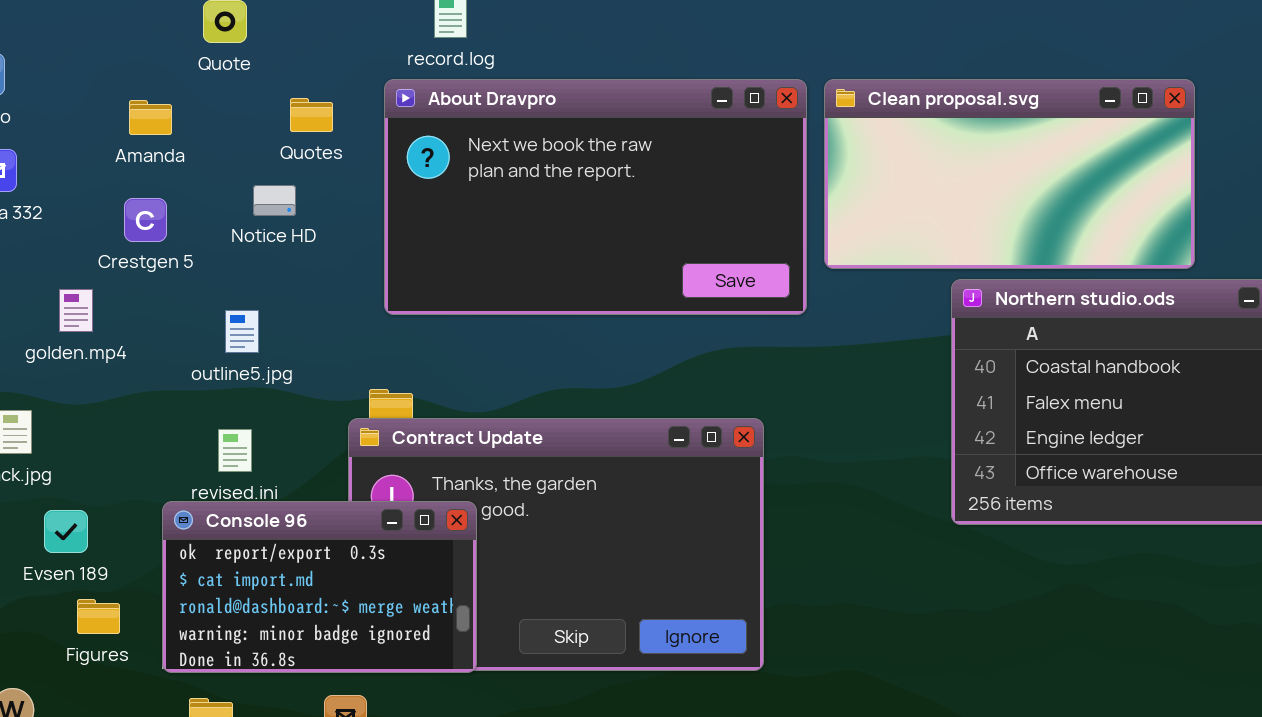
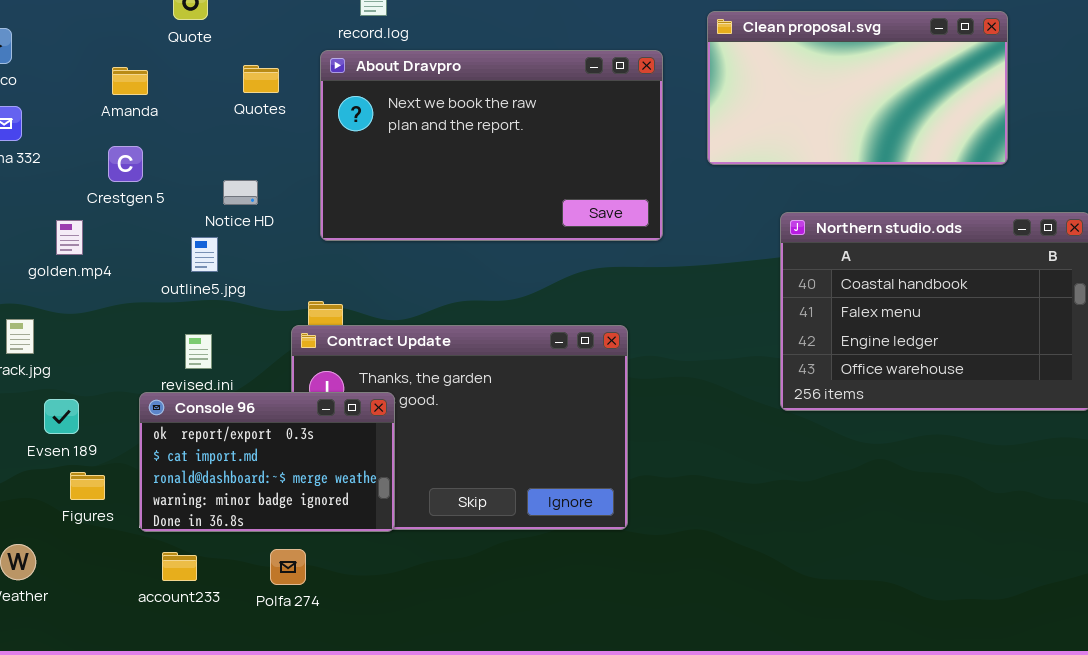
Clean proposal.svg: [824,79,1195,269] -> [707,11,1008,165], moved
Notice HD: [253,185,296,216] -> [223,180,258,205], moved

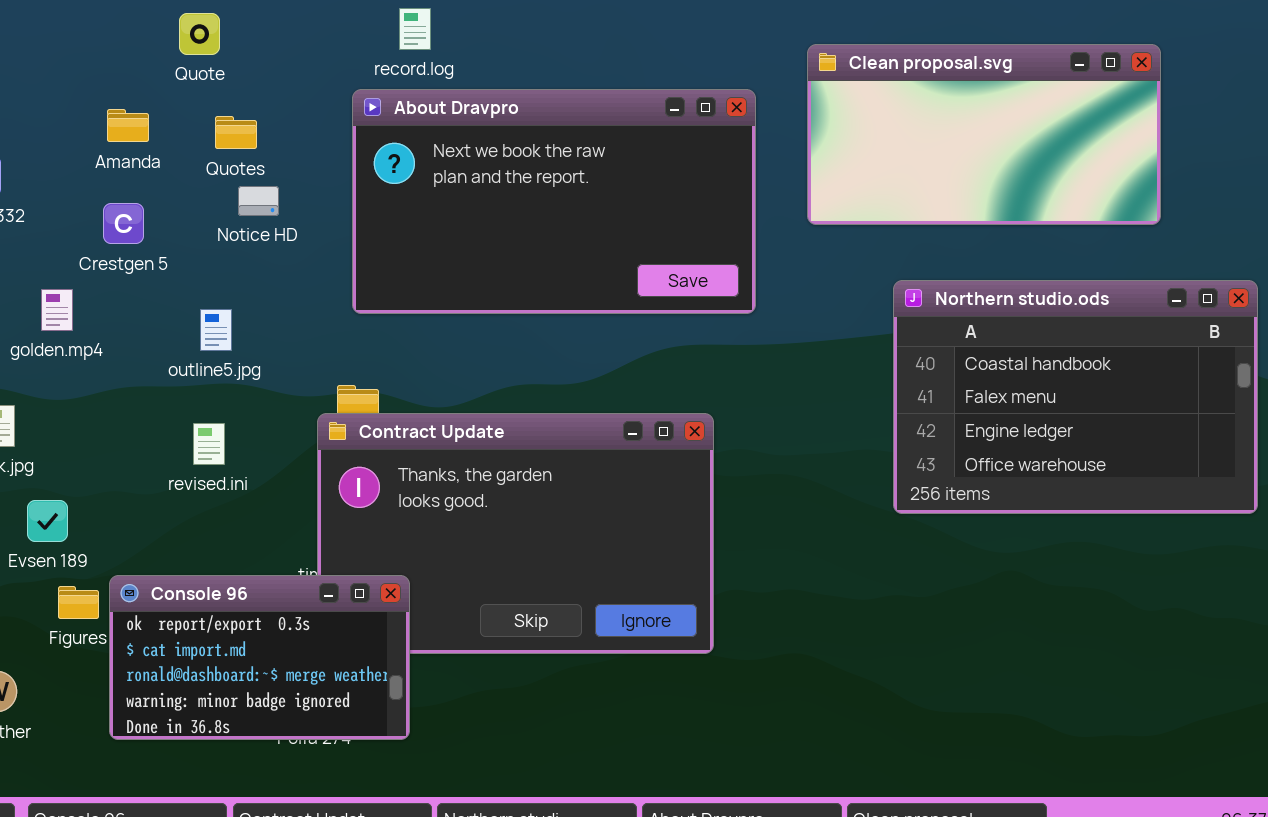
Quotes: [243,65,279,93] -> [215,116,257,149], moved
Notice HD: [223,180,258,205] -> [238,186,279,216], moved
Console 96: [139,392,395,532] -> [109,575,410,740], moved

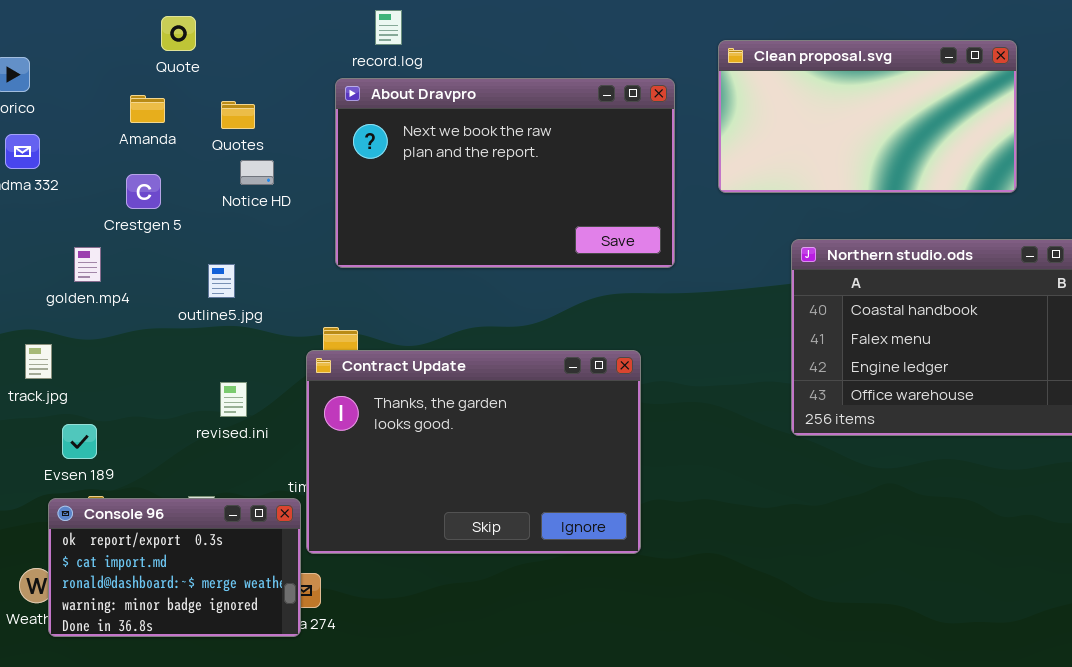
Quote: [179,13,220,55] -> [161,16,196,51], moved
revised.ini: [193,423,225,465] -> [220,382,247,417], moved
Console 96: [109,575,410,740] -> [48,498,301,637], moved

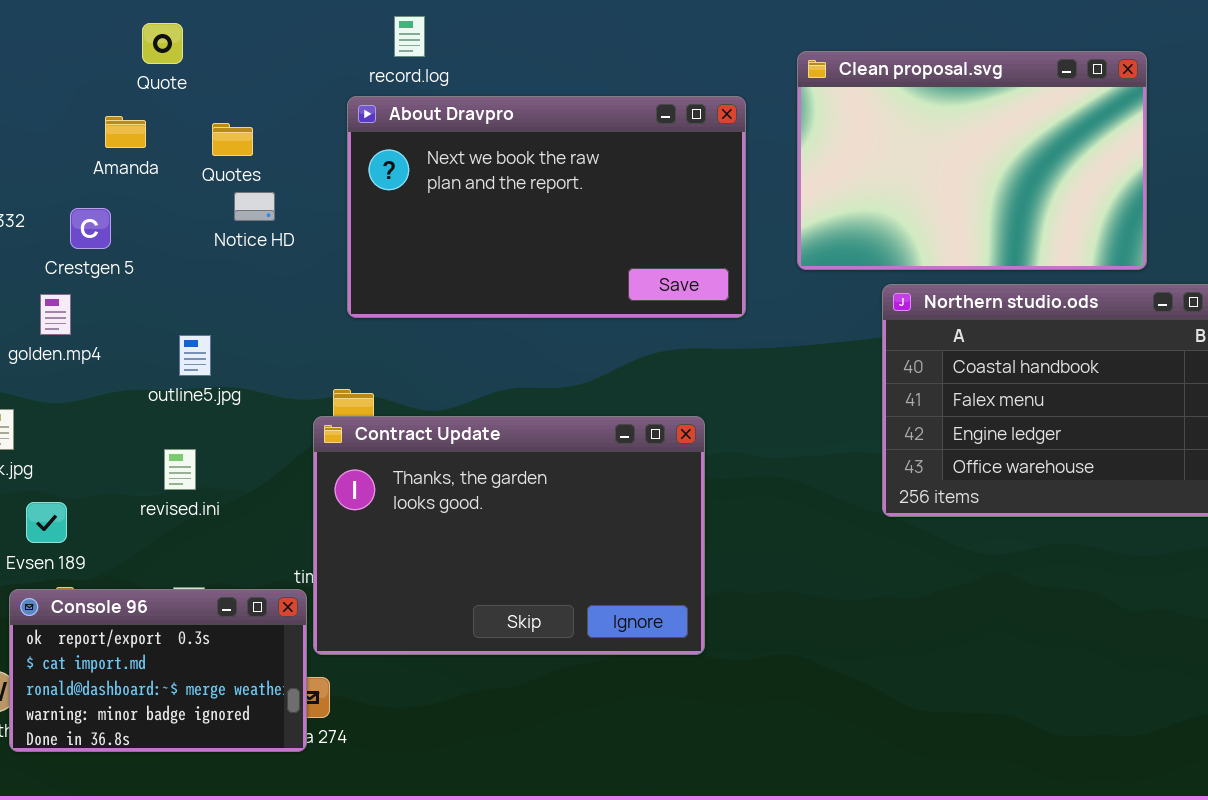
Clean proposal.svg: [718,40,1017,193] -> [797,51,1147,270], resized
Crestgen 5: [126,174,161,209] -> [70,208,111,249], moved
outline5.jpg: [208,264,235,298] -> [179,335,211,376], moved
revised.ini: [220,382,247,417] -> [164,449,196,490], moved

